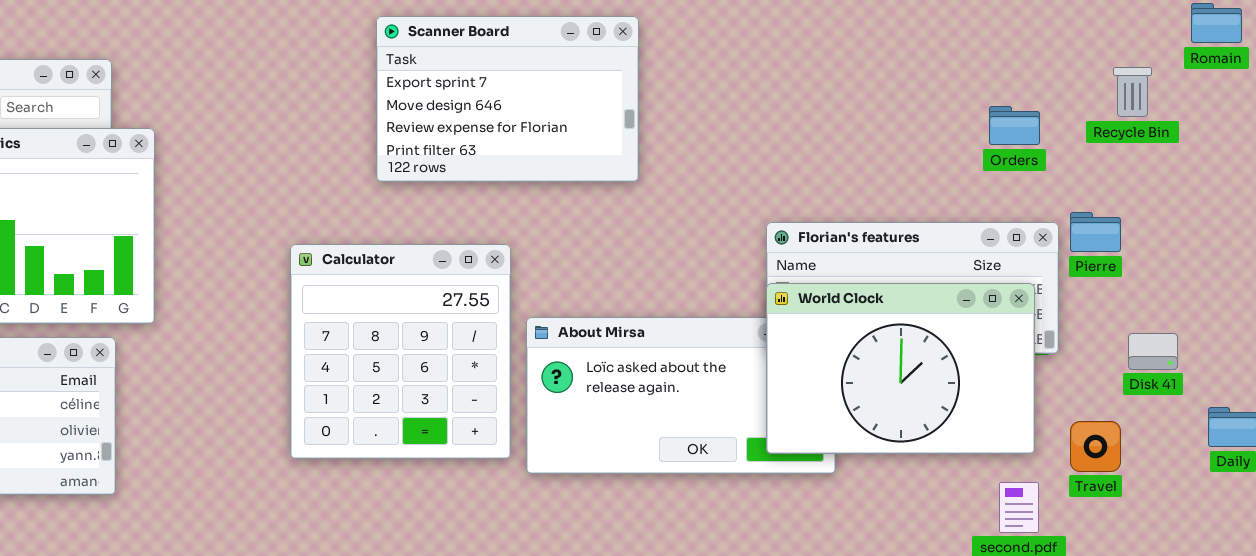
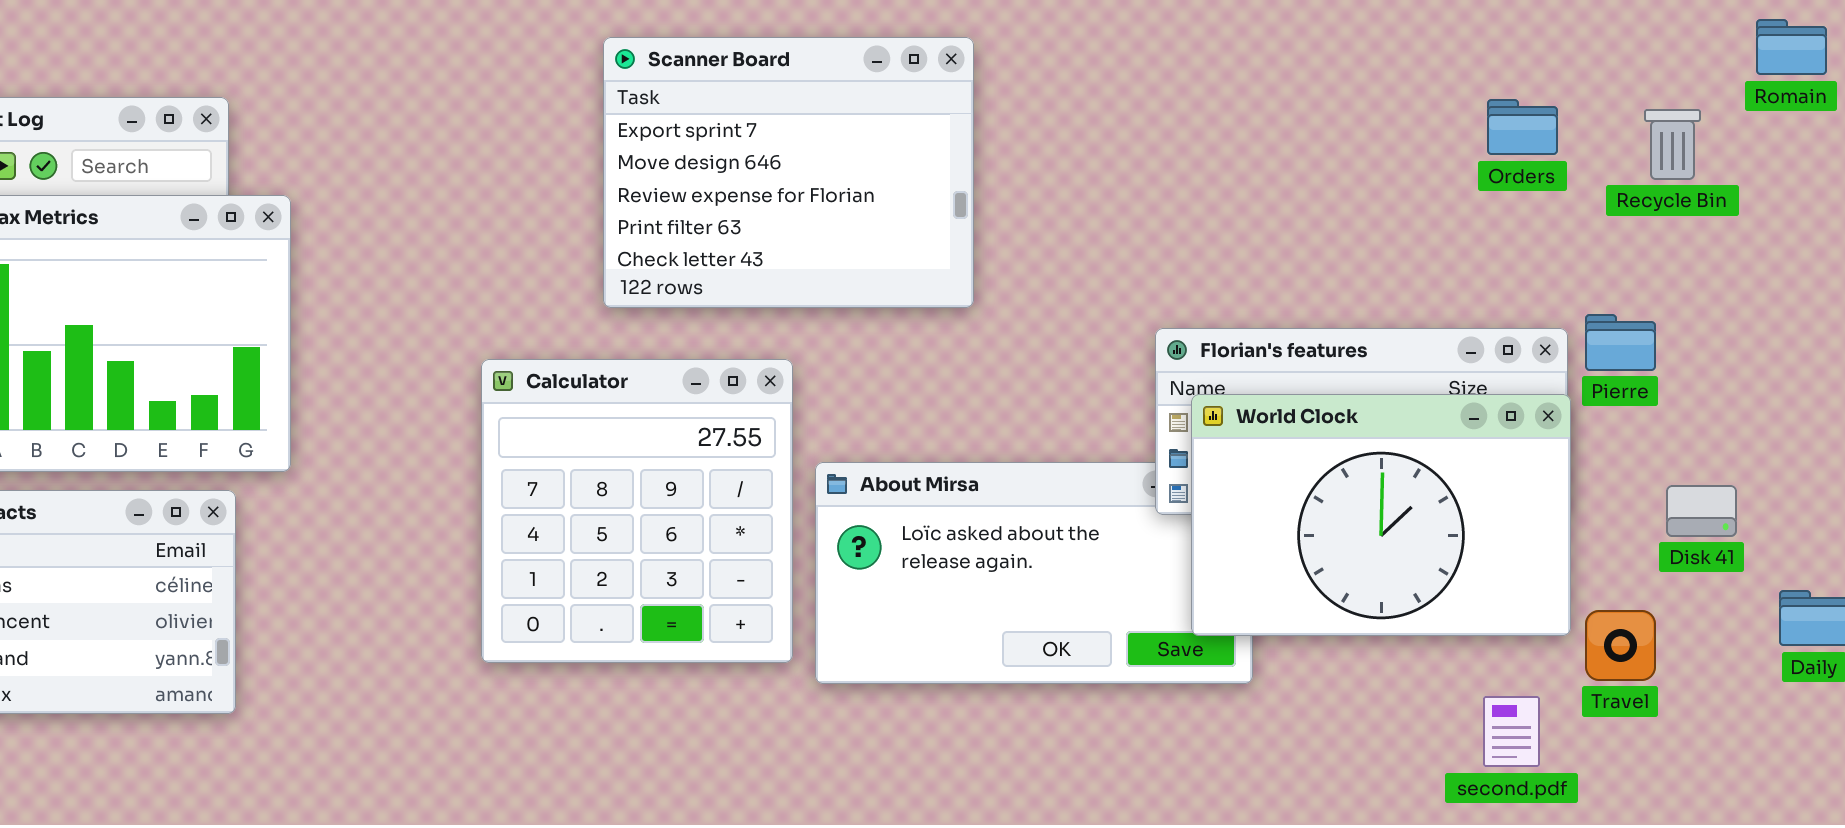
Scanner Board: [376,16,639,182] -> [603,37,974,308], resized
Orders: [989,106,1040,145] -> [1487,99,1558,155], moved
World Clock: [766,283,1035,454] -> [1191,394,1571,636], moved

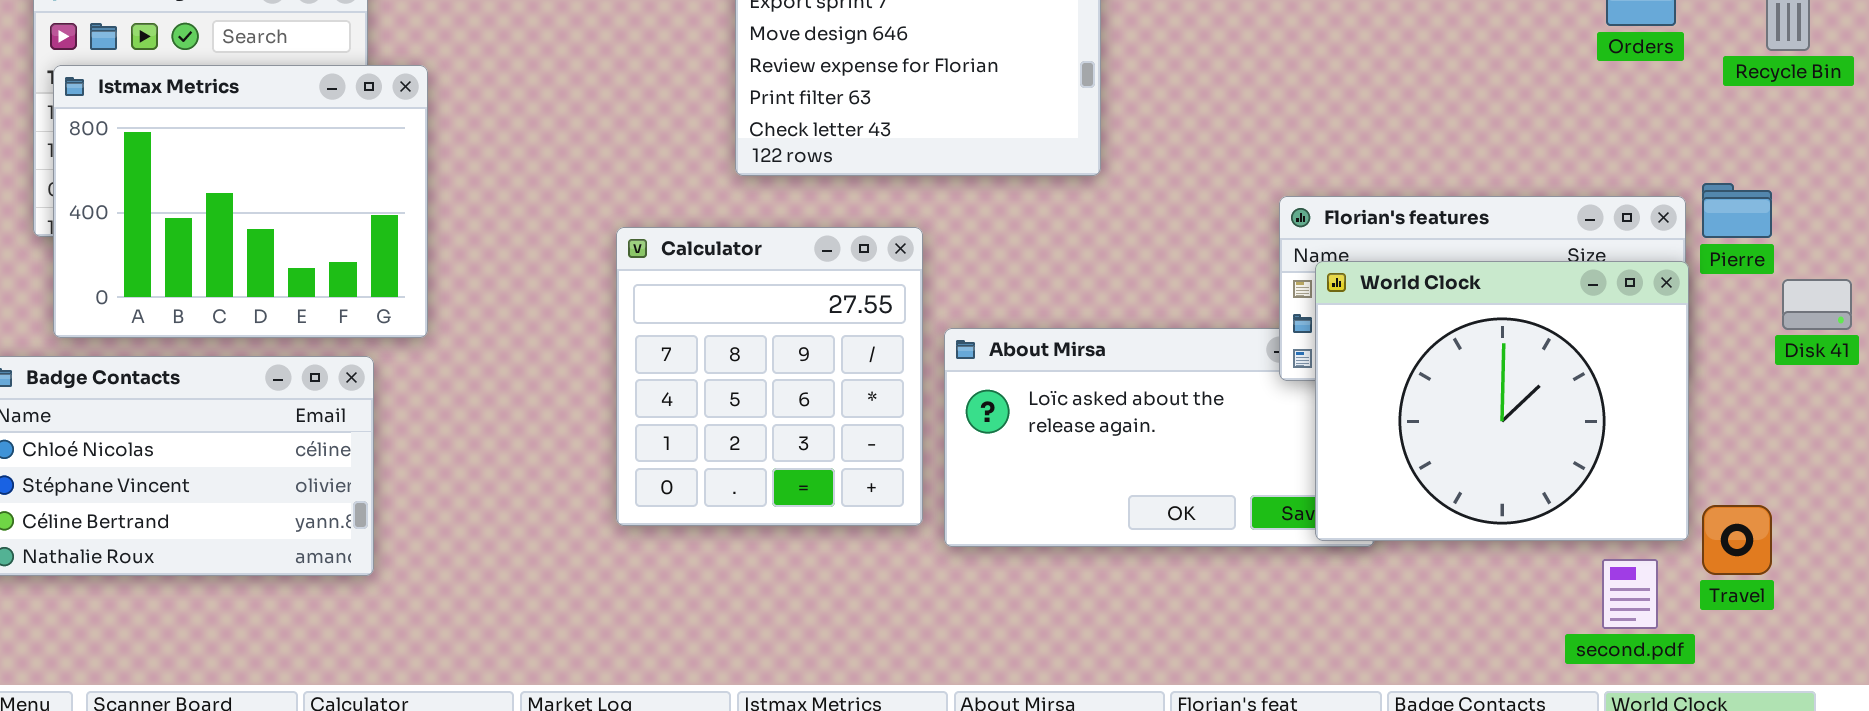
World Clock: [1191,394,1571,636] -> [1315,261,1689,541], resized
Disk 41: [1666,485,1737,537] -> [1782,279,1852,330], moved
Travel: [1585,610,1656,681] -> [1702,505,1772,575], moved

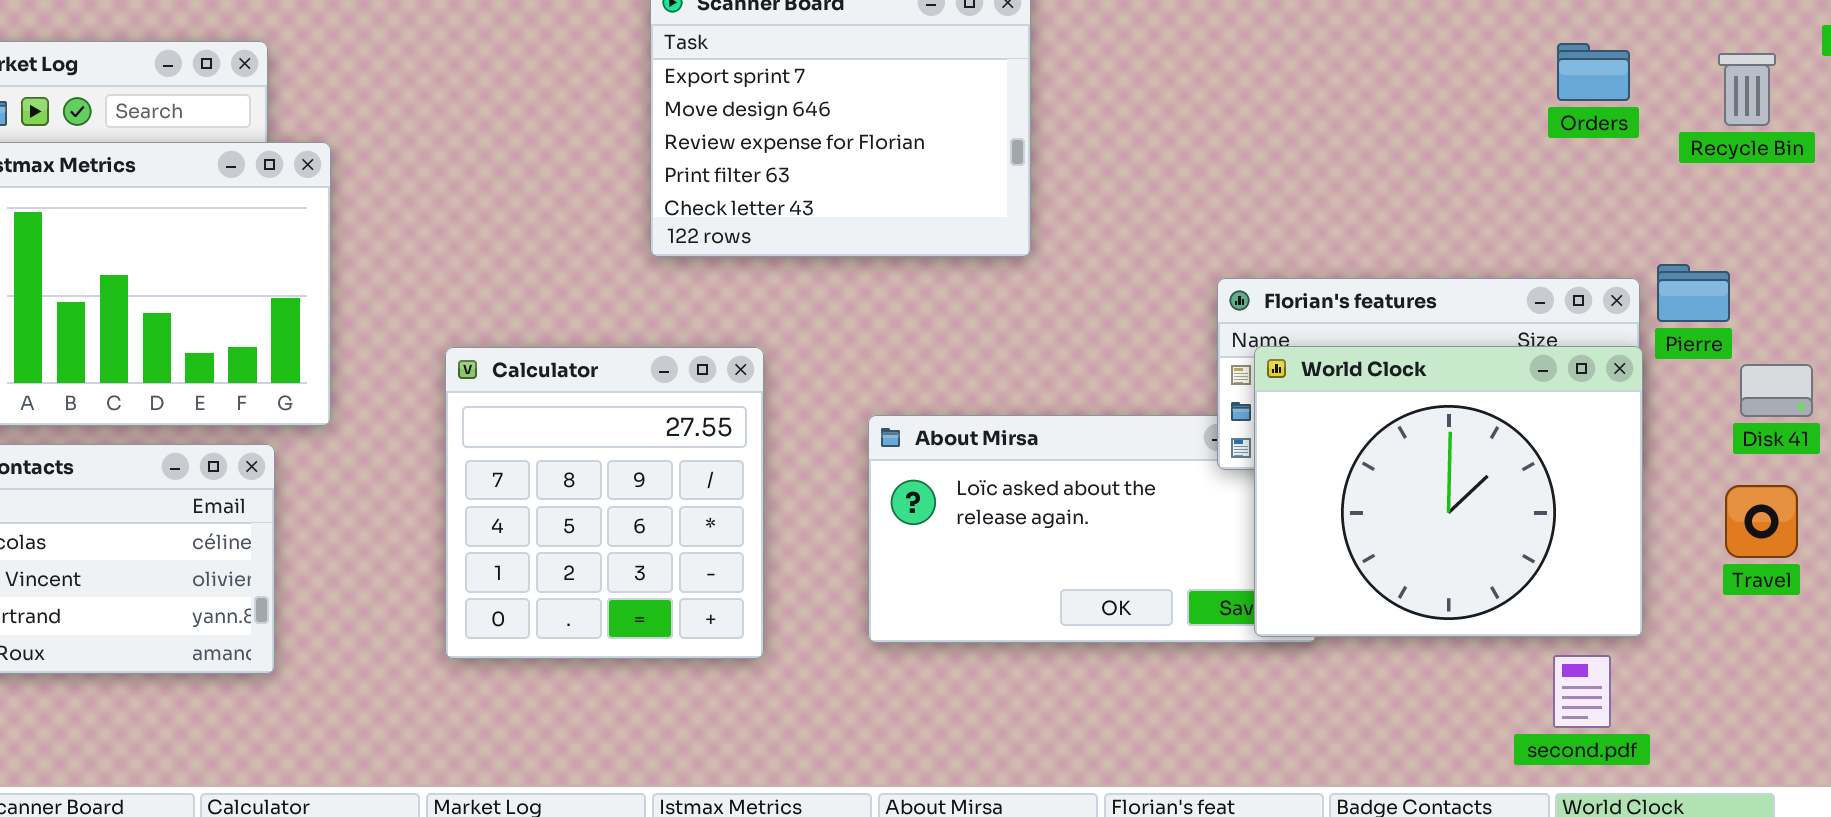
Calculator: [616,227,923,526] -> [445,347,764,659], moved
Travel: [1702,505,1772,575] -> [1725,485,1798,558], moved

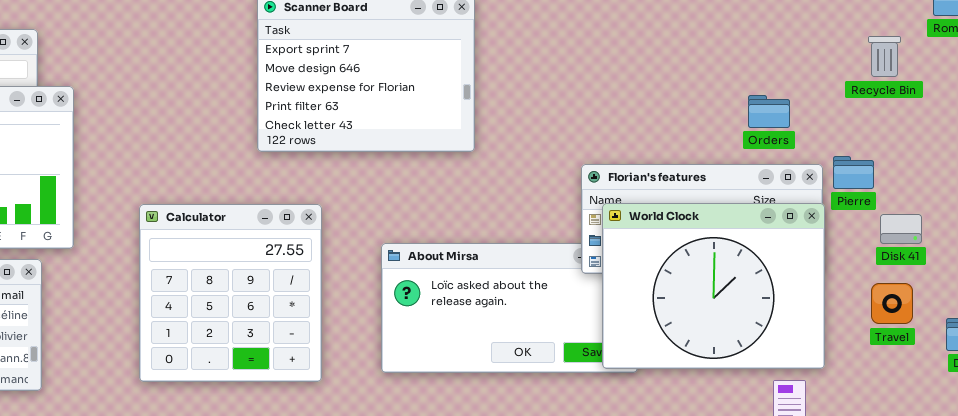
Orders: [1557,43,1630,101] -> [748,95,790,128], moved

